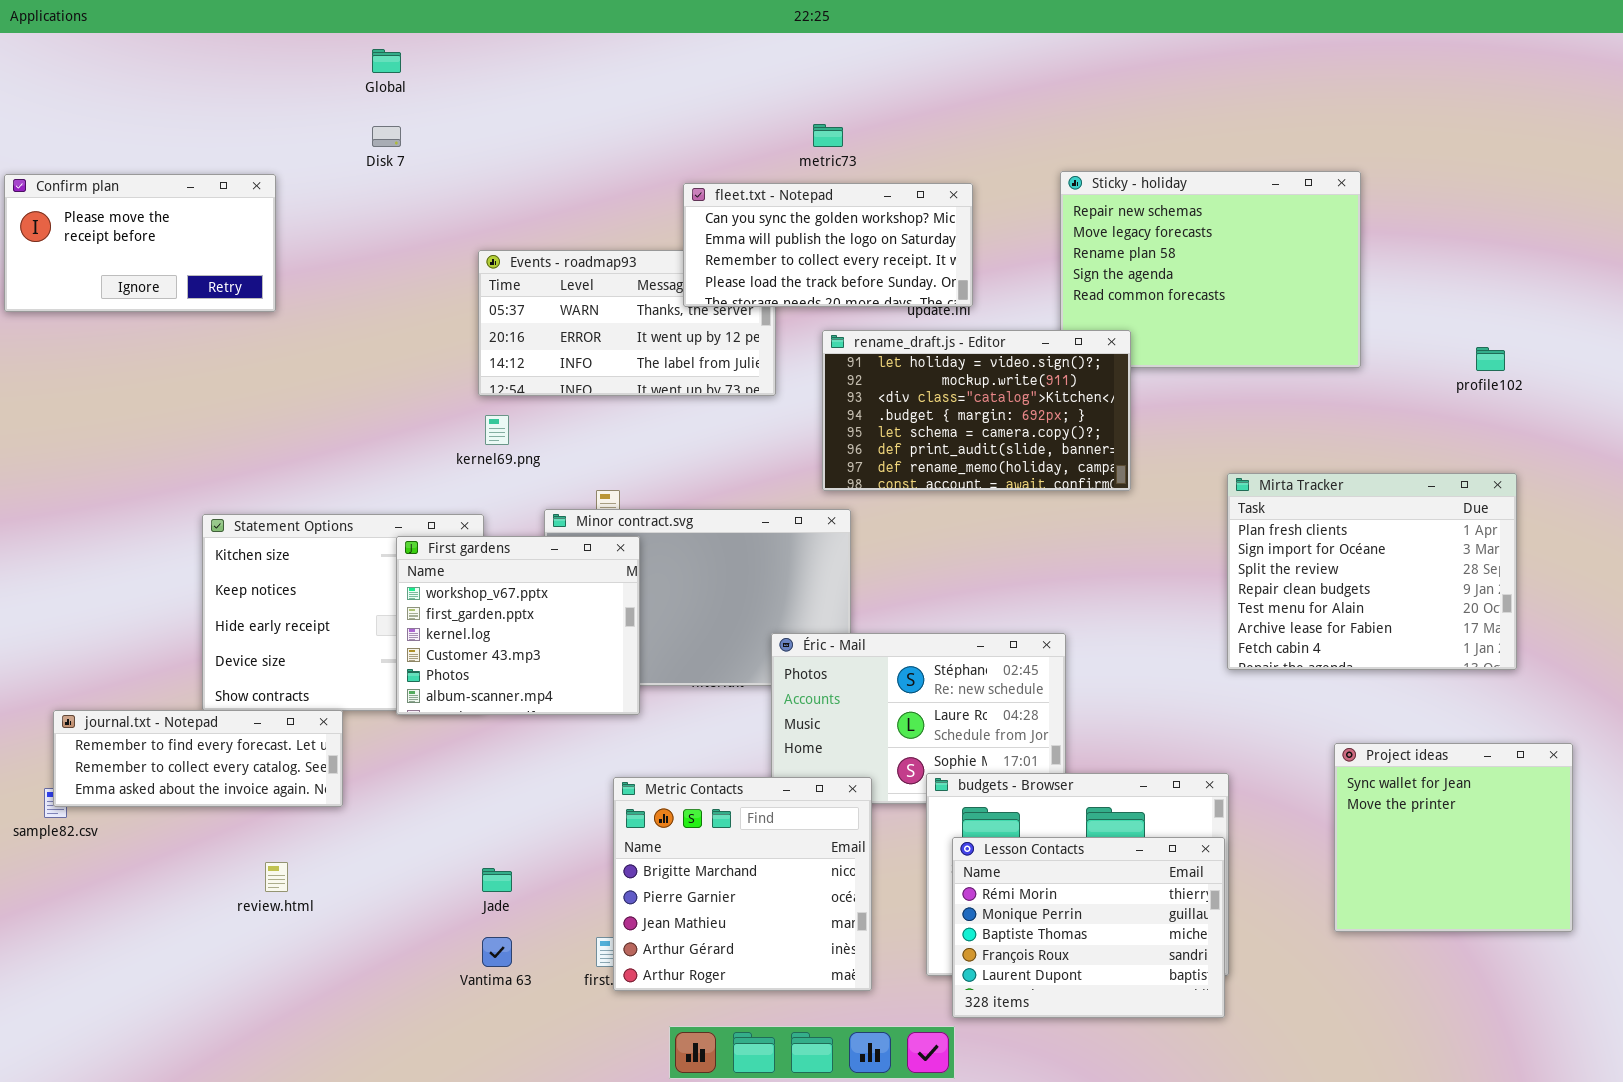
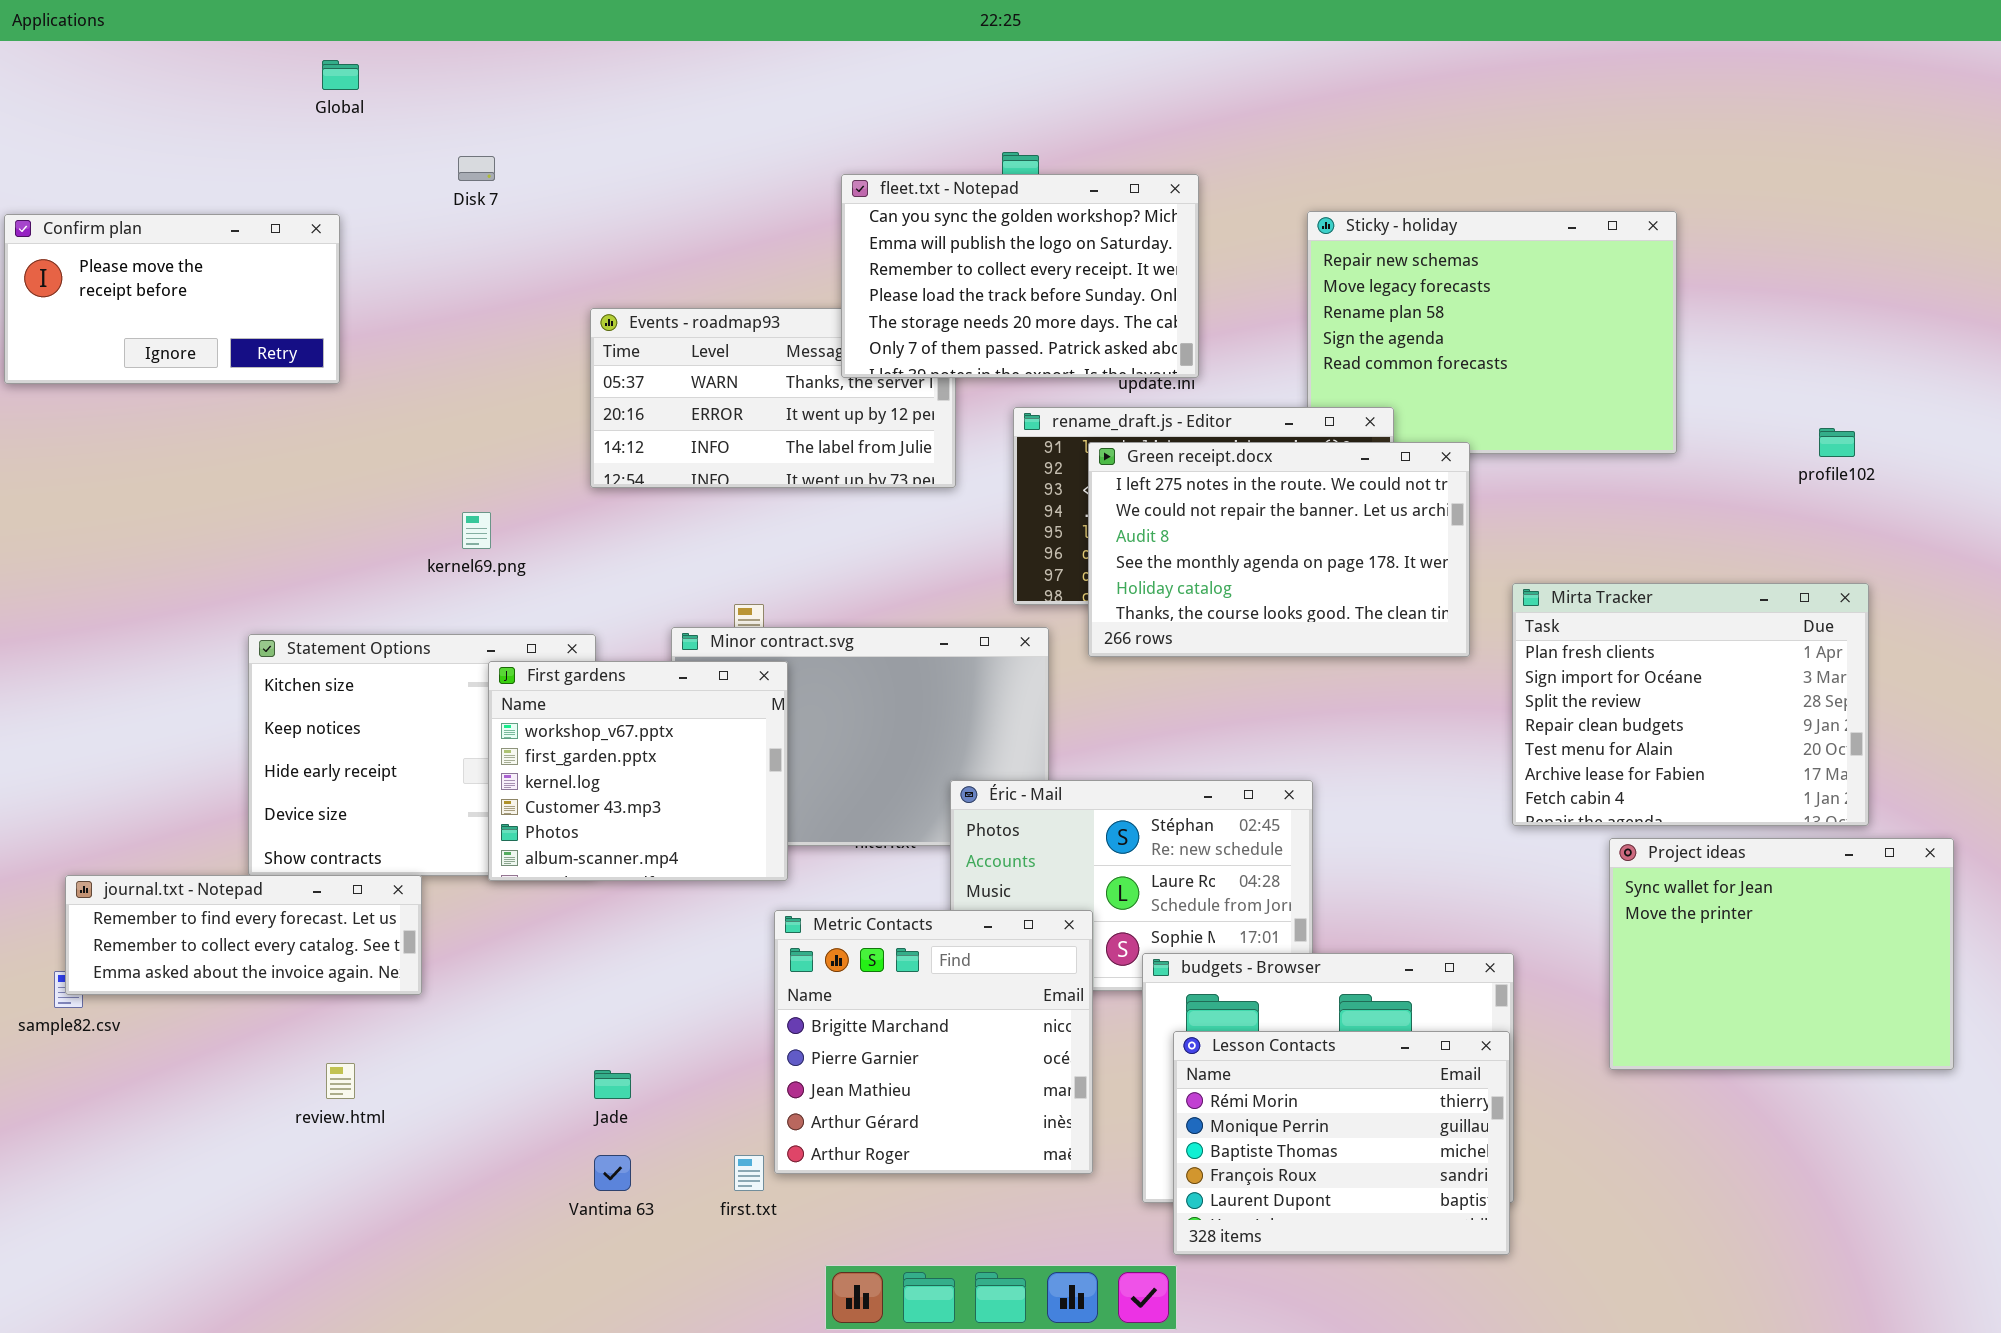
Global: [372,49,401,73] -> [322,60,359,90], moved
fleet.txt - Notepad: [683,183,973,307] -> [841,174,1199,378], resized
Green receipt.docx: none -> [1088,442,1470,657], opened
kernel69.png: [485,415,509,445] -> [462,512,491,549], moved
Project ideas: [1334,743,1573,932] -> [1609,838,1954,1070], moved, resized
Metric Contacts: [613,777,872,991] -> [774,910,1093,1174], moved

